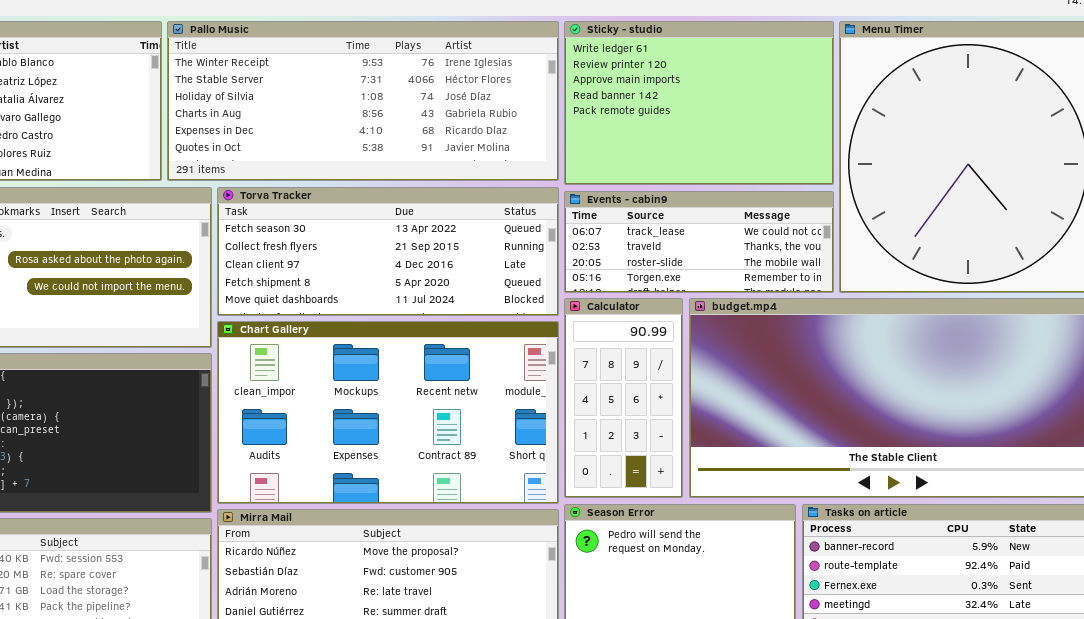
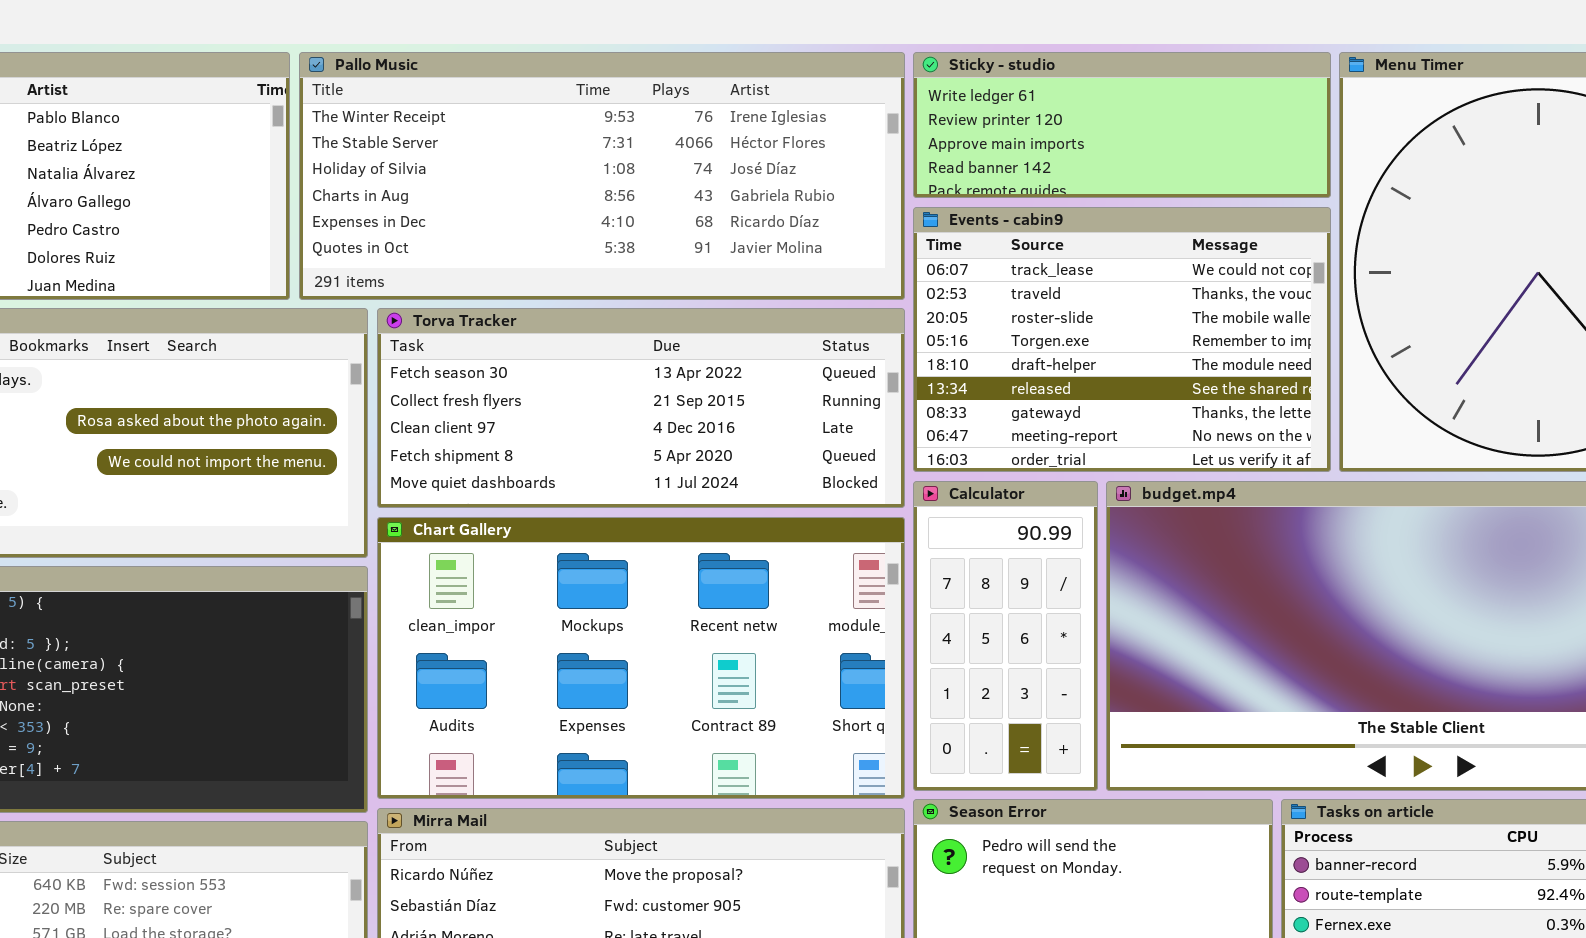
Sticky - studio: [564,21,834,185] -> [913,52,1331,198], resized
Events - cabin9: [564,191,834,293] -> [913,207,1331,472], resized

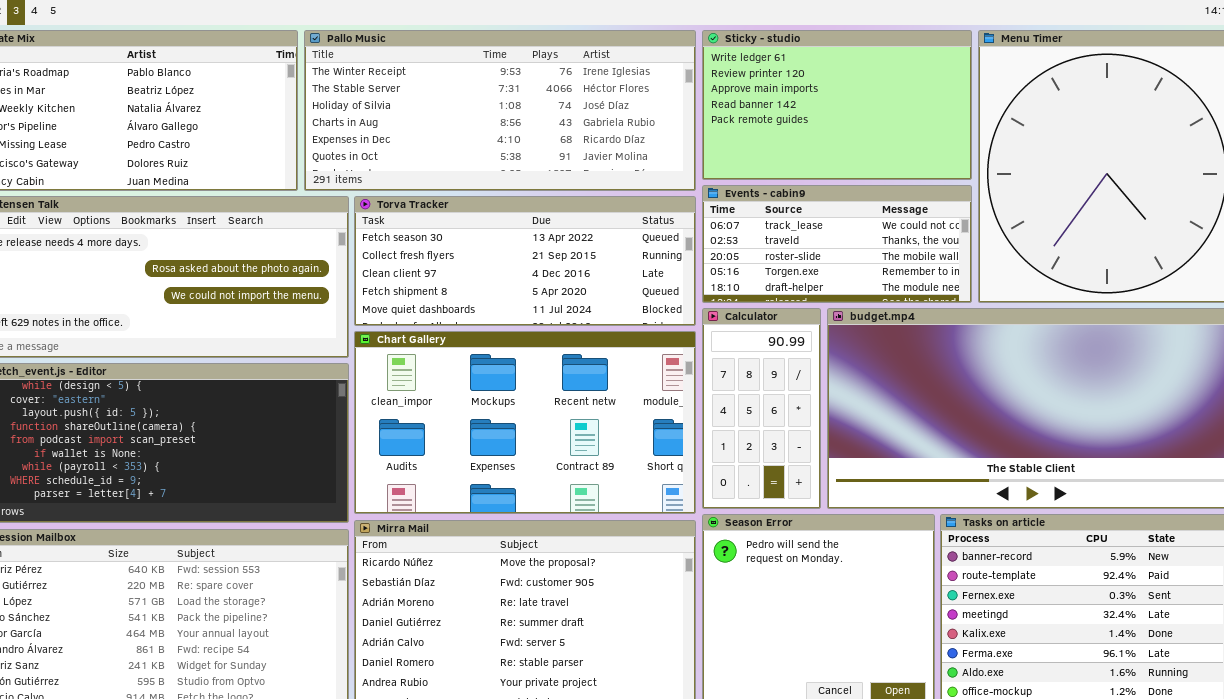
Sticky - studio: [913,52,1331,198] -> [702,30,972,180], resized
Events - cabin9: [913,207,1331,472] -> [702,185,972,303], resized

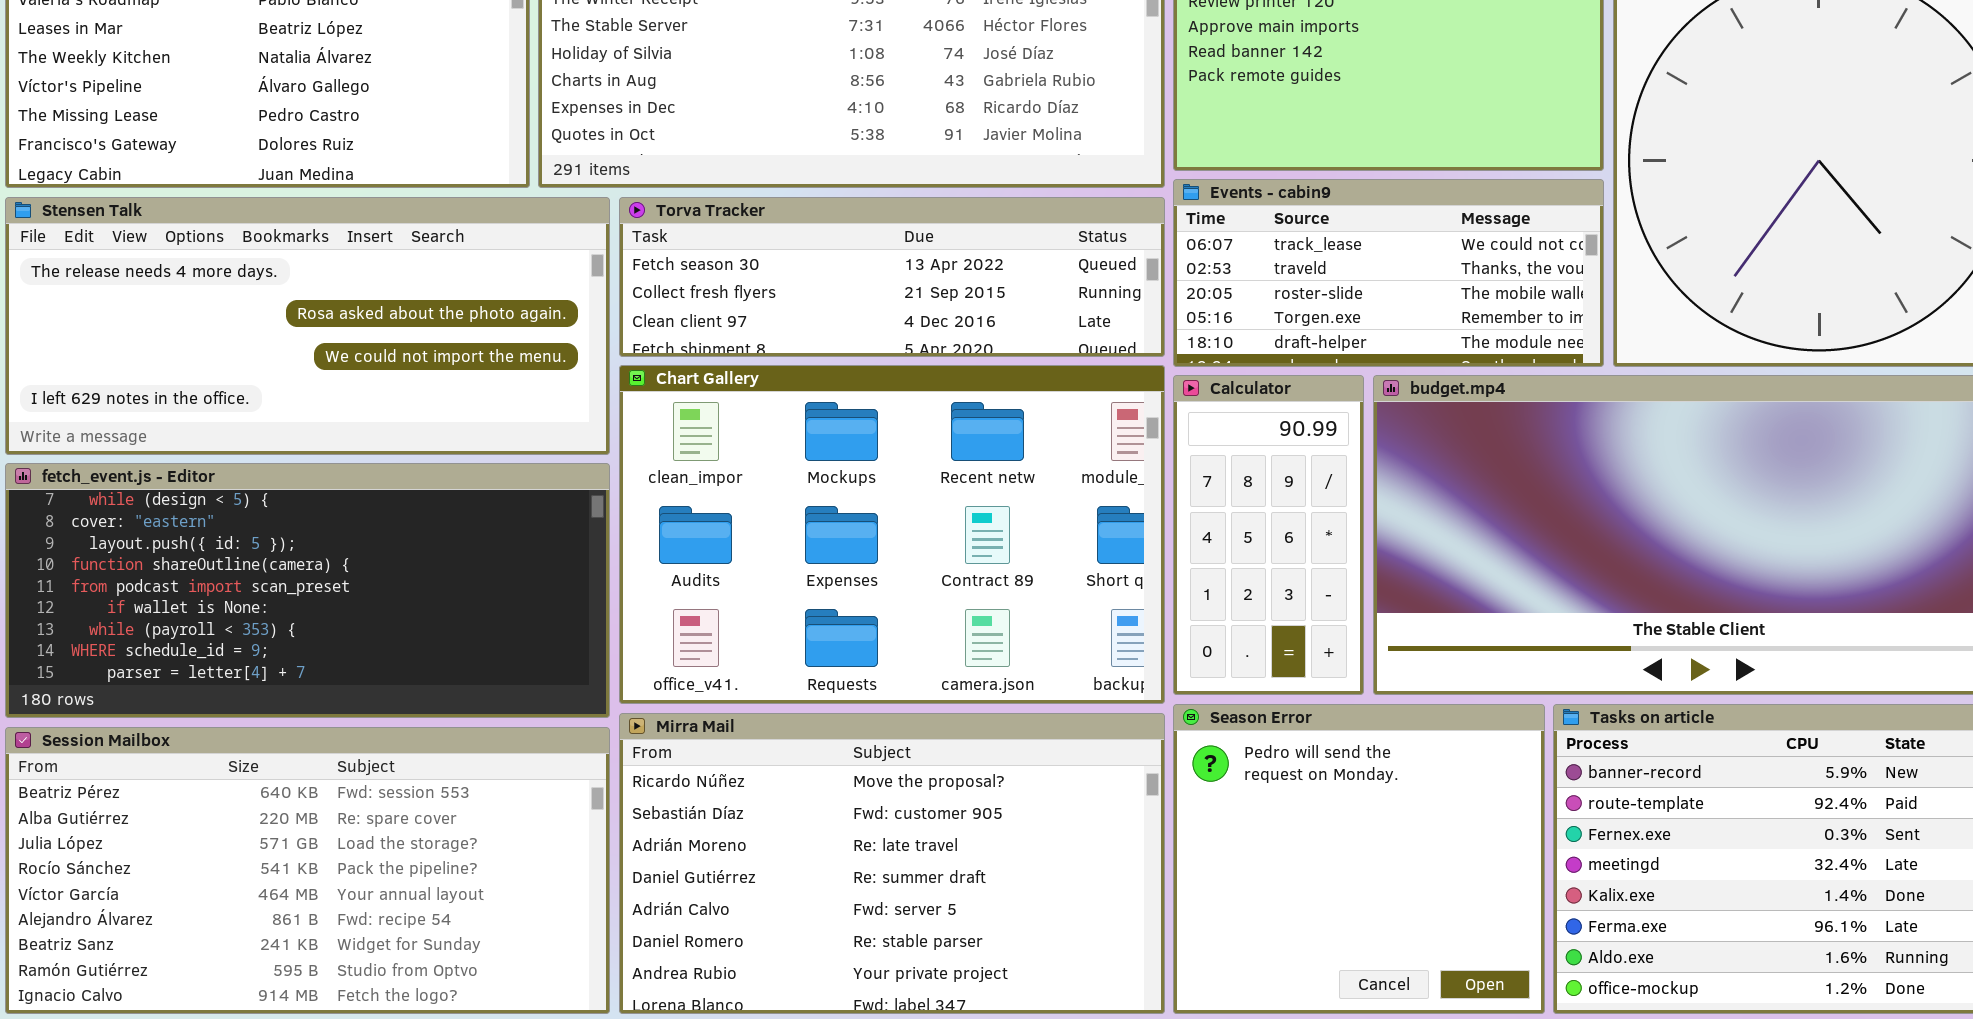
Torva Tracker: [354,196,696,326] -> [619,197,1165,357], resized
Chart Gallery: [354,331,696,514] -> [619,365,1165,704], resized

